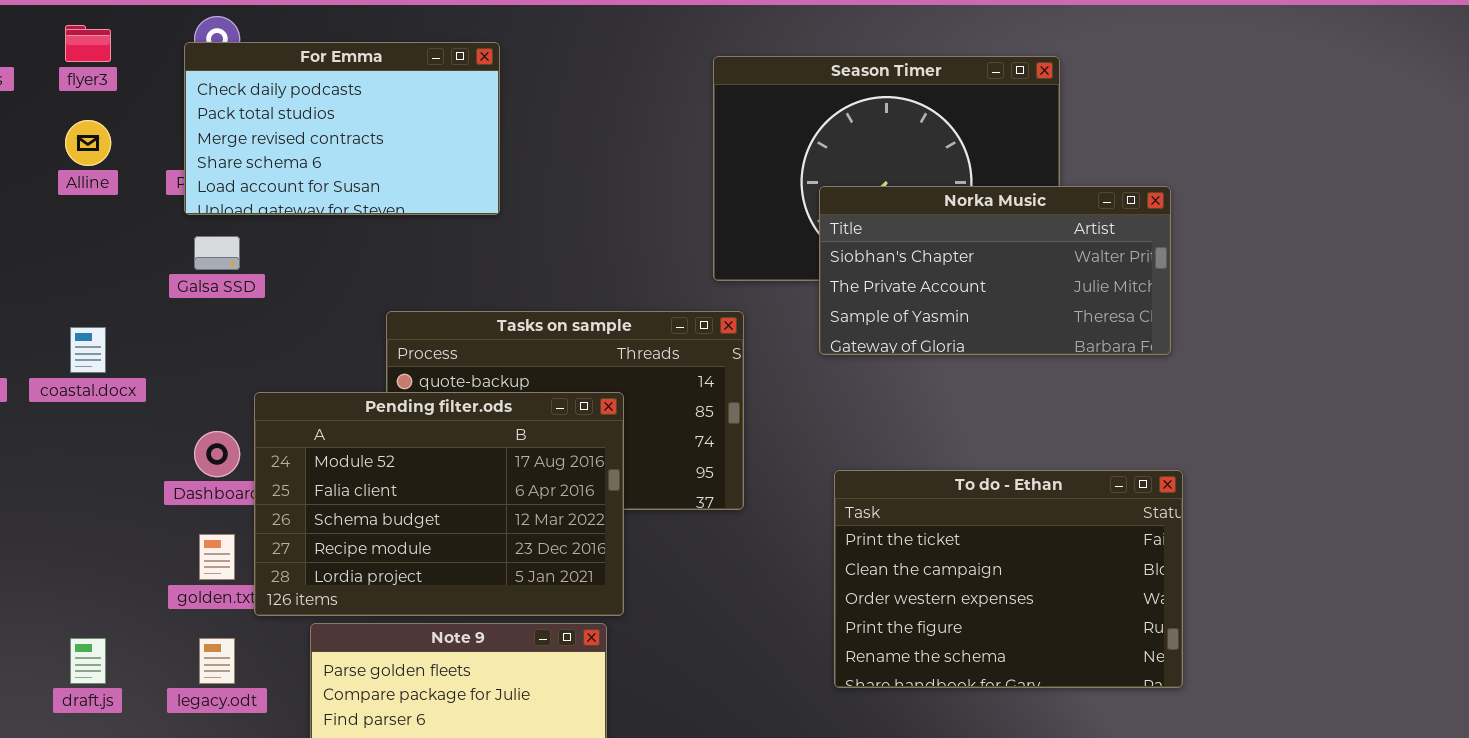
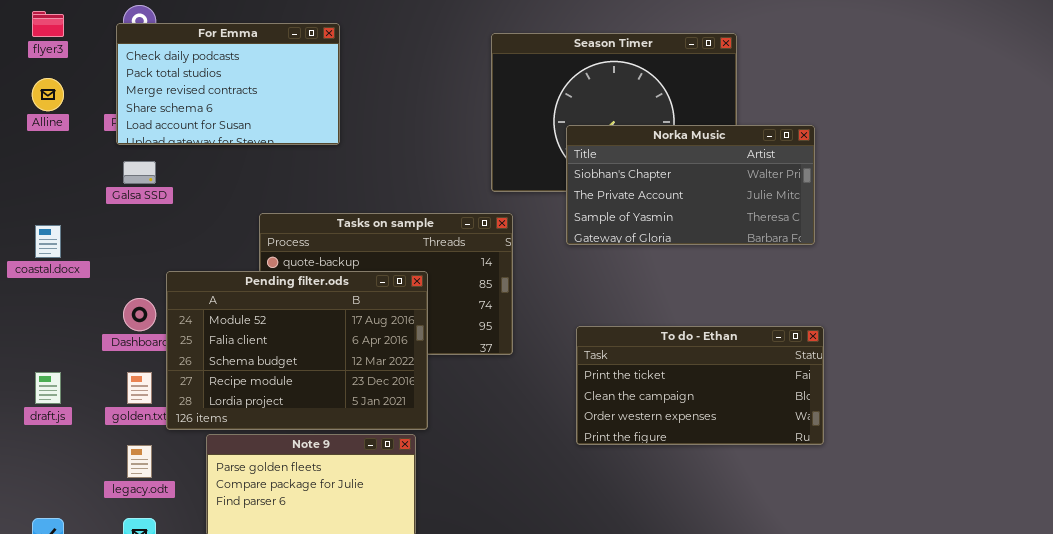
To do - Ethan: [834,470,1183,688] -> [576,326,824,445], resized
draft.js: [70,638,106,684] -> [35,372,61,404], moved

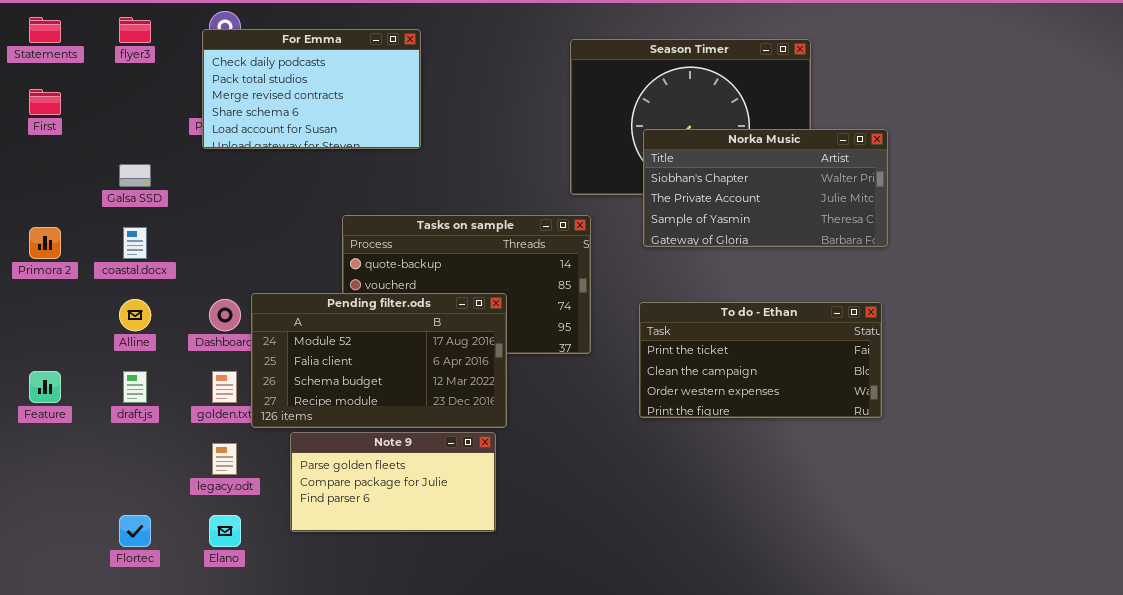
Alline: [32,78,64,111] -> [119,299,151,331], moved
Galsa SSD: [123,161,156,184] -> [119,164,151,187], moved
Pending filter.ods: [166,271,428,430] -> [251,293,507,428], resized
To do - Ethan: [576,326,824,445] -> [639,302,882,418], moved

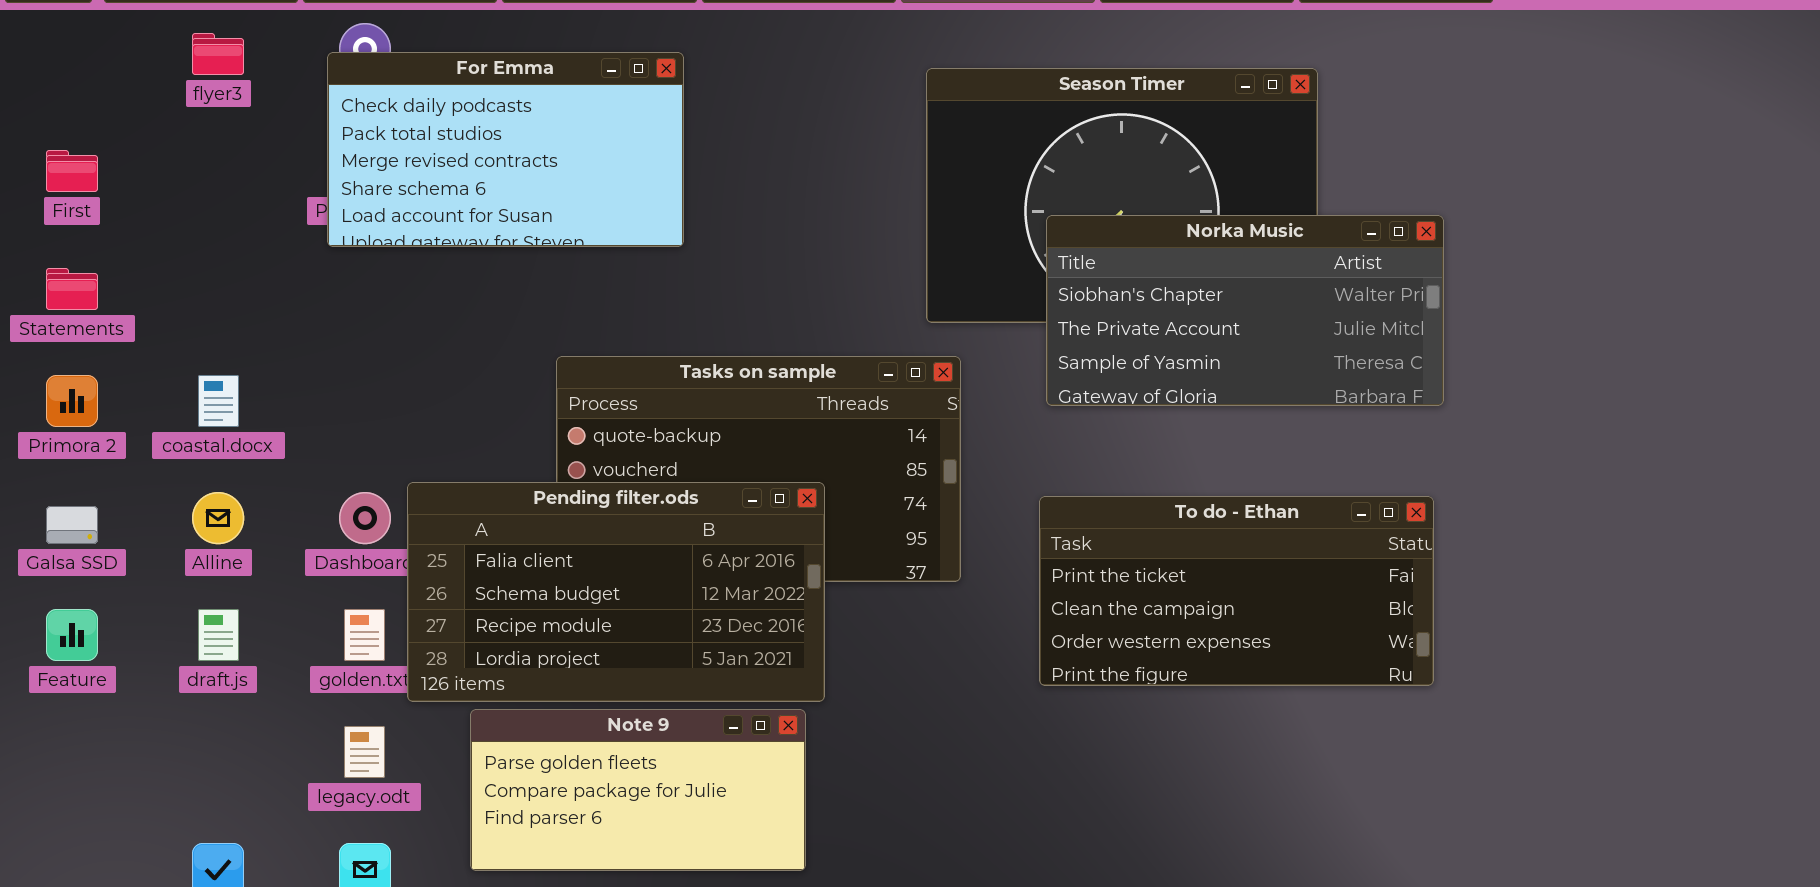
Statements: [29,17,61,43] -> [46,268,98,310], moved
Galsa SSD: [119,164,151,187] -> [46,506,98,544], moved
Pending filter.ods: [251,293,507,428] -> [407,482,825,702], scrolled down 1 row

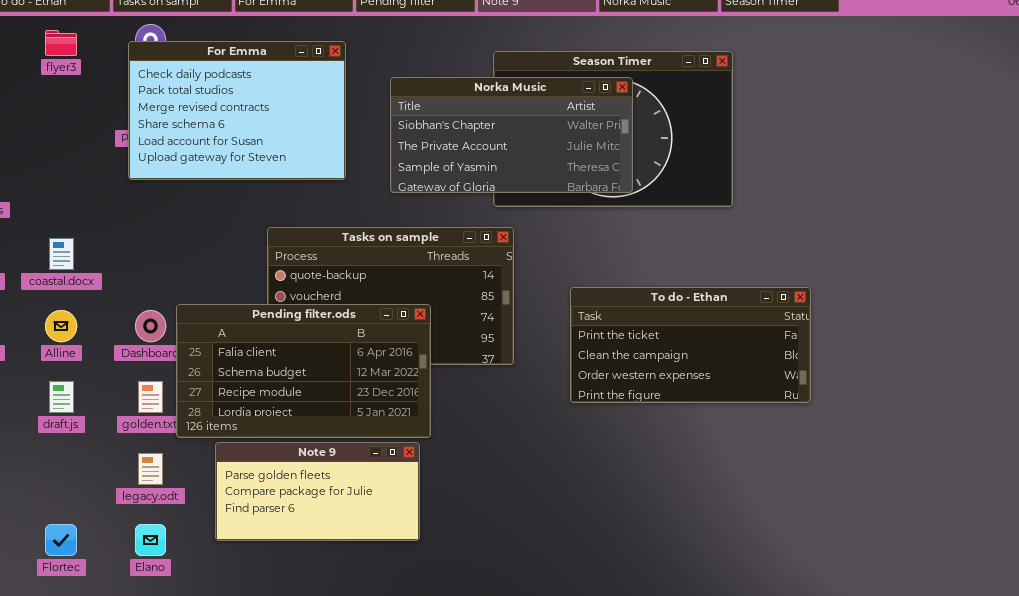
For Emma: [327,52,684,247] -> [128,41,346,180], resized
Norka Music: [1046,215,1444,406] -> [390,77,633,193], moved
To do - Ethan: [1039,496,1434,686] -> [570,287,811,403], moved

